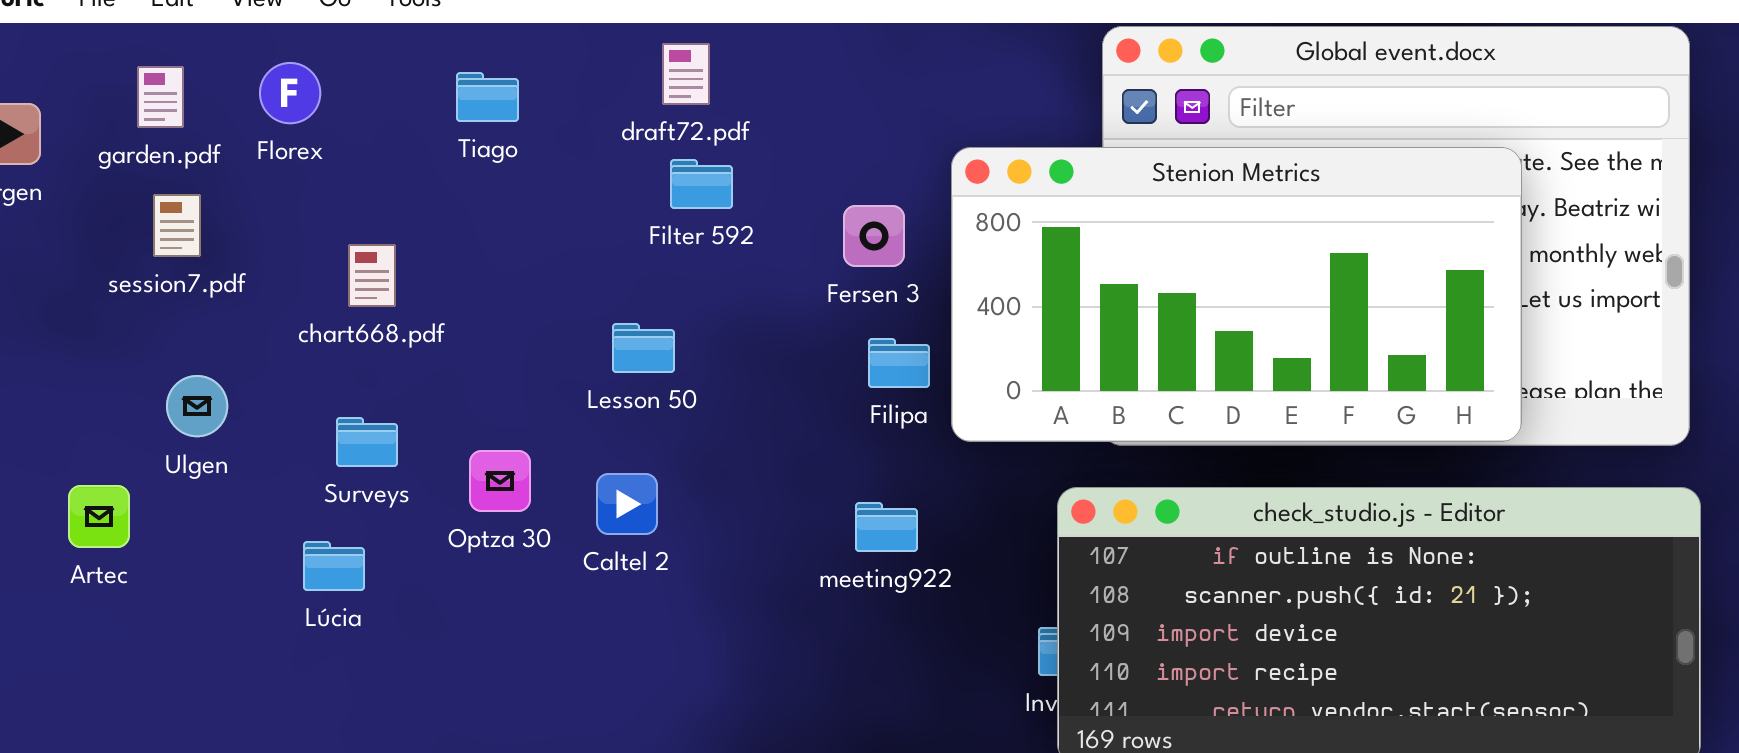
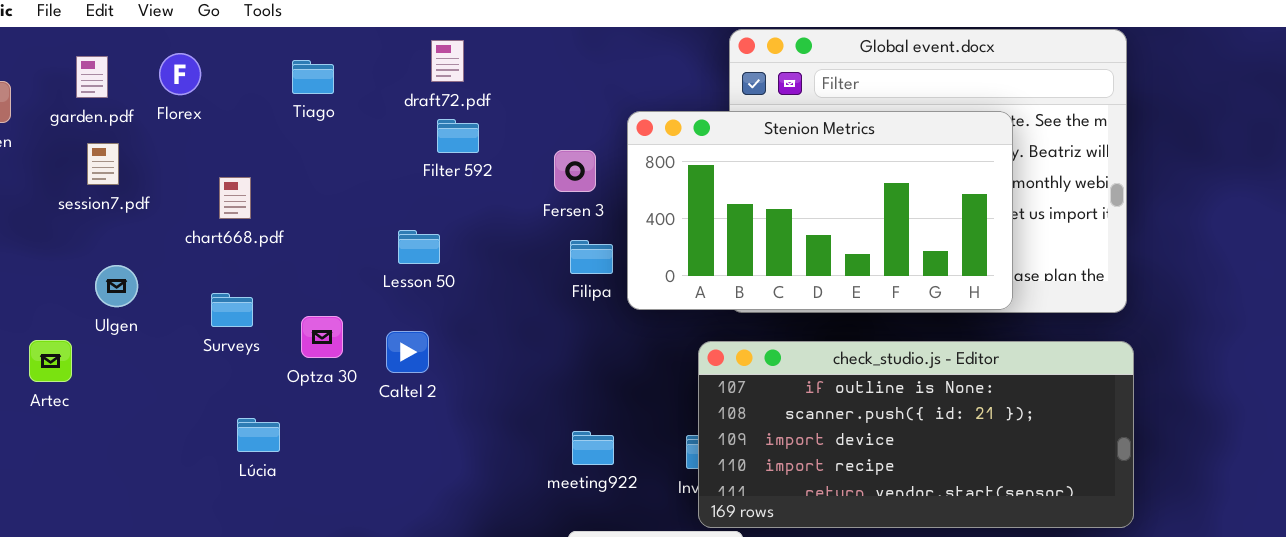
meeting922: [855,502,918,552] -> [572,431,614,465], moved
Lúcia: [303,541,365,591] -> [237,418,280,452], moved

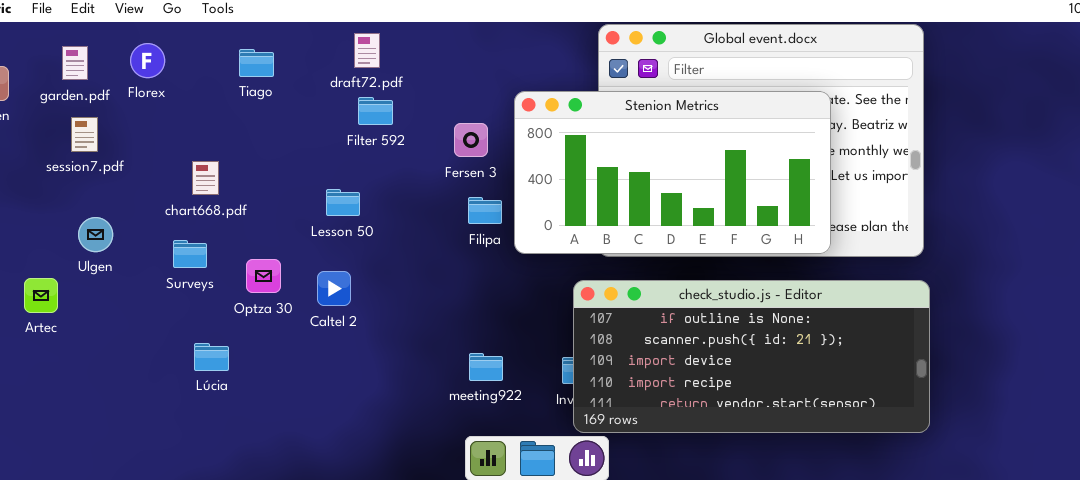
chart668.pdf: [219,177,251,219] -> [192,161,219,195], moved

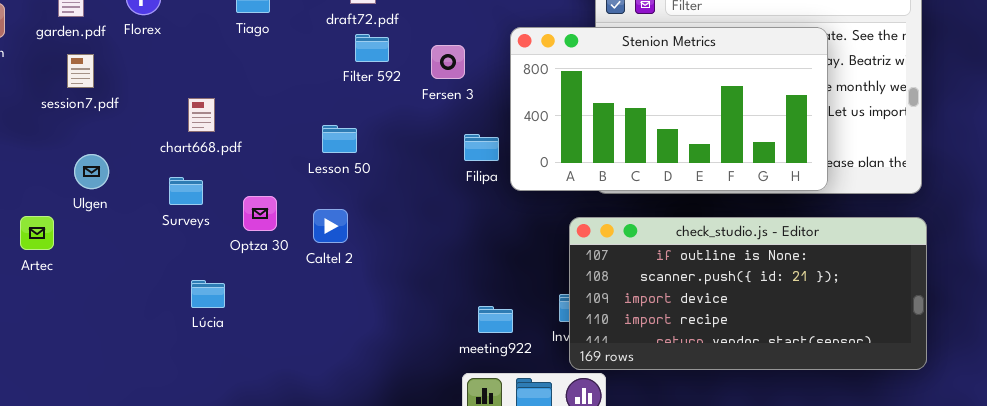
Fersen 3: [454,123,488,157] -> [431,45,465,79], moved
meeting922: [469,353,503,381] -> [478,306,513,333], moved

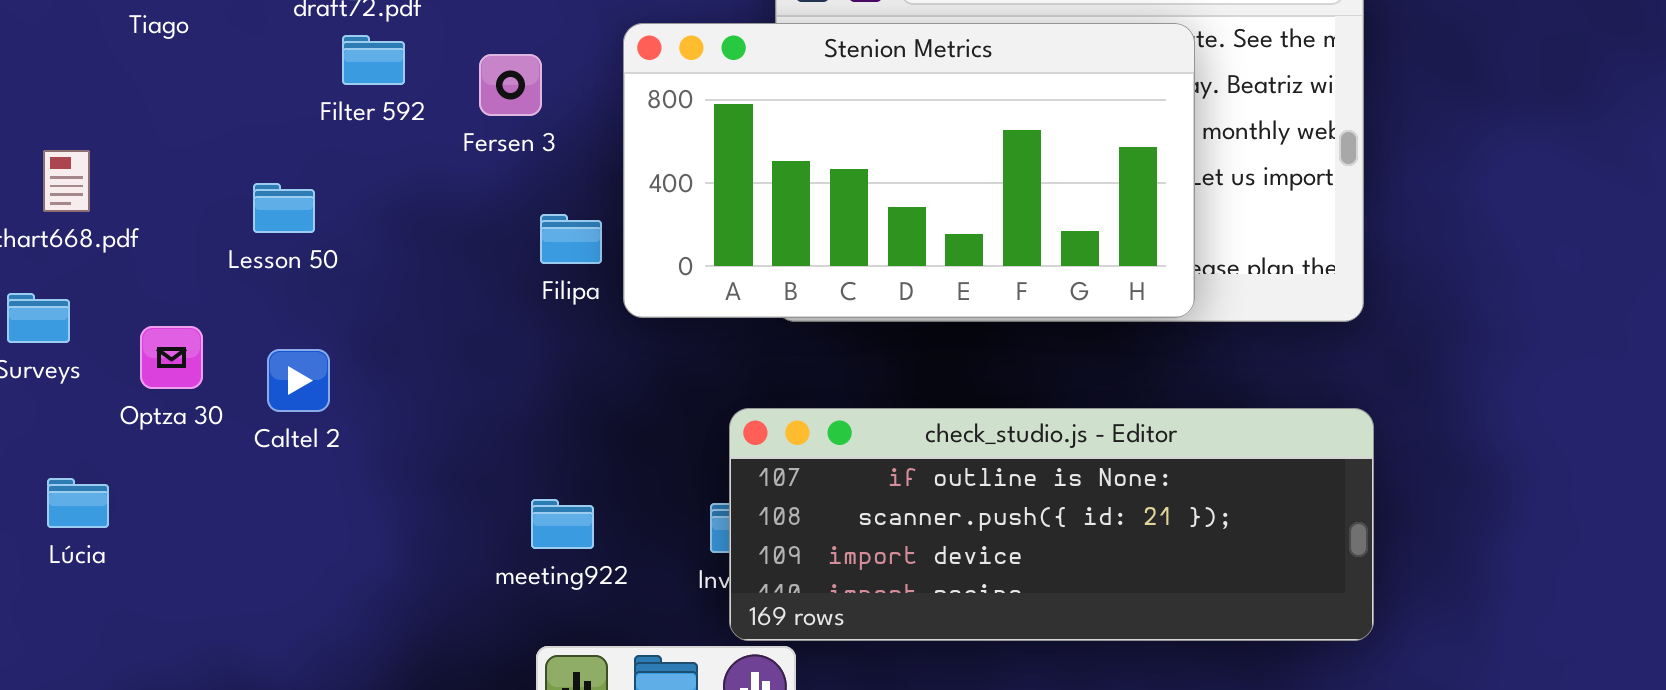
Lesson 50: [322,125,357,153] -> [253,183,315,233], moved
check_studio.js - Editor: [569,217,927,370] -> [729,408,1374,641], resized
meeting922: [478,306,513,333] -> [531,499,594,549], moved

